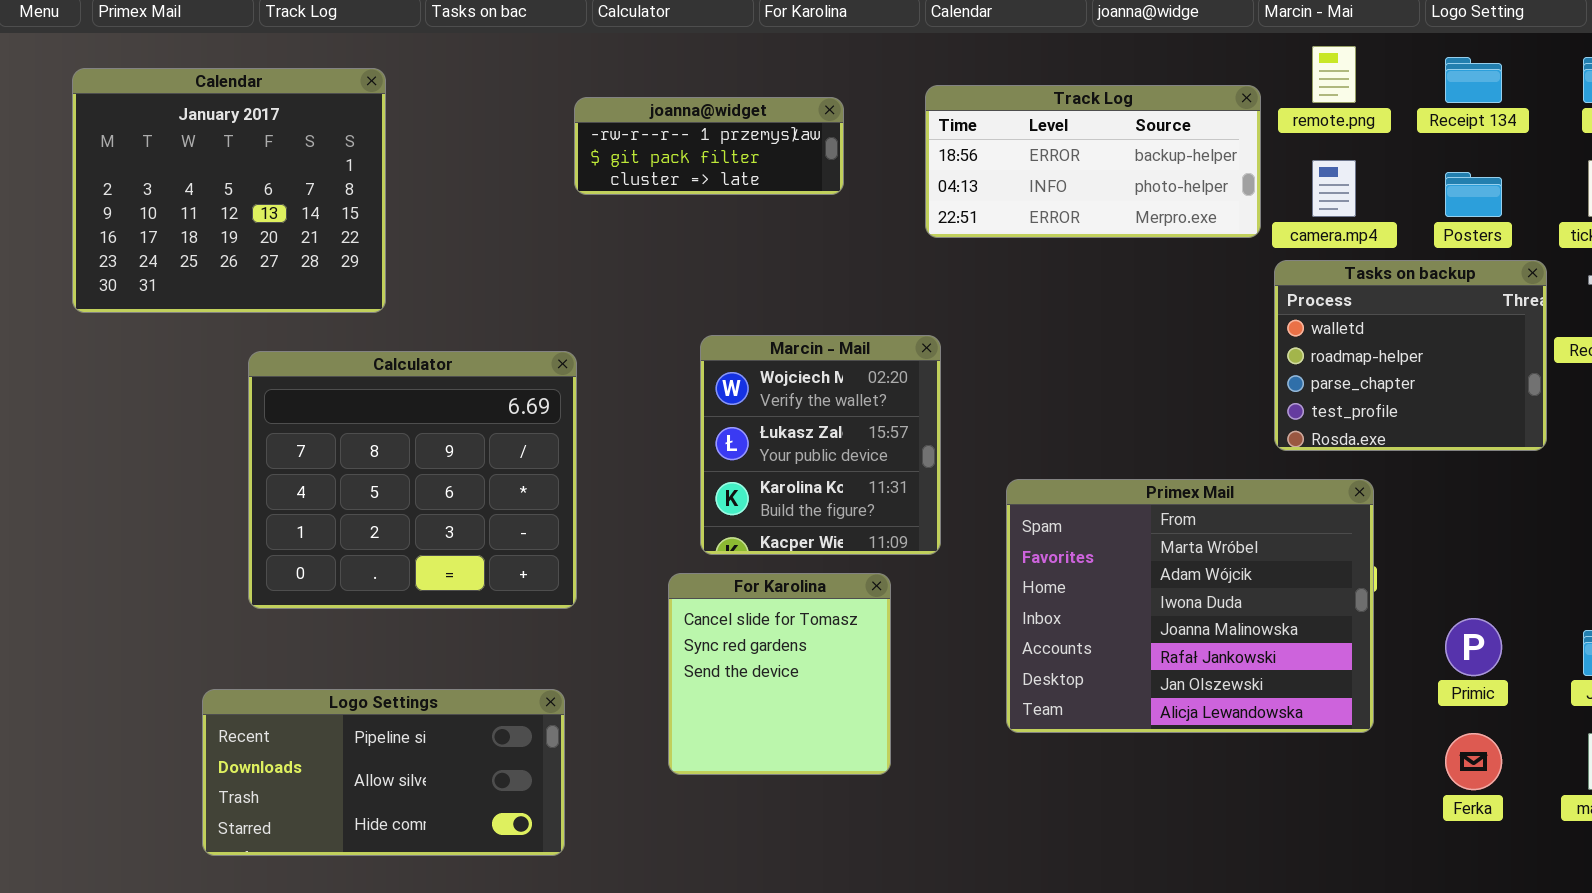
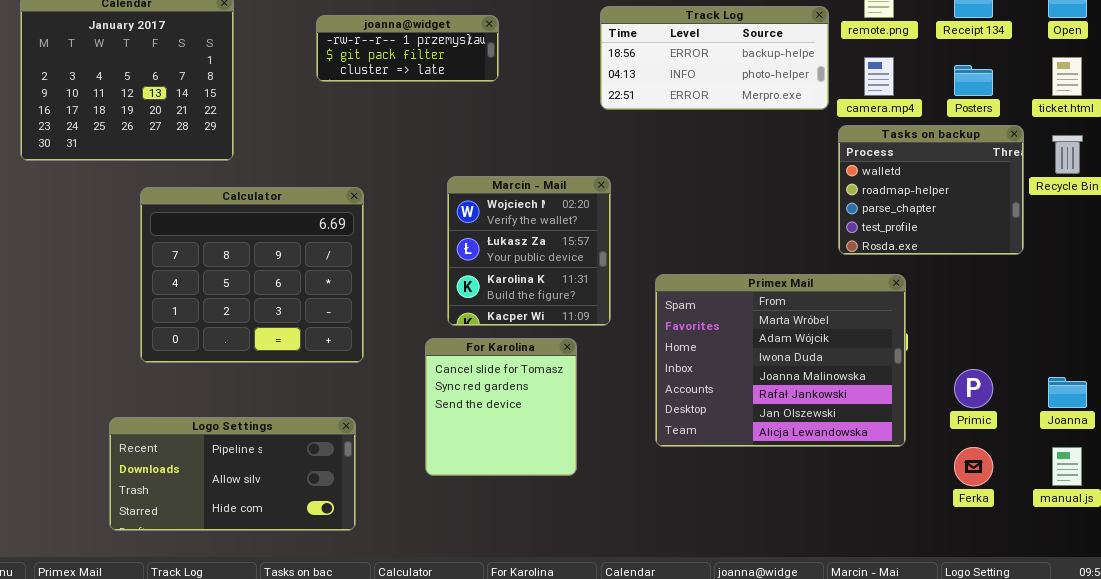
joanna@widget: [574,97,844,195] -> [316,15,499,82], moved

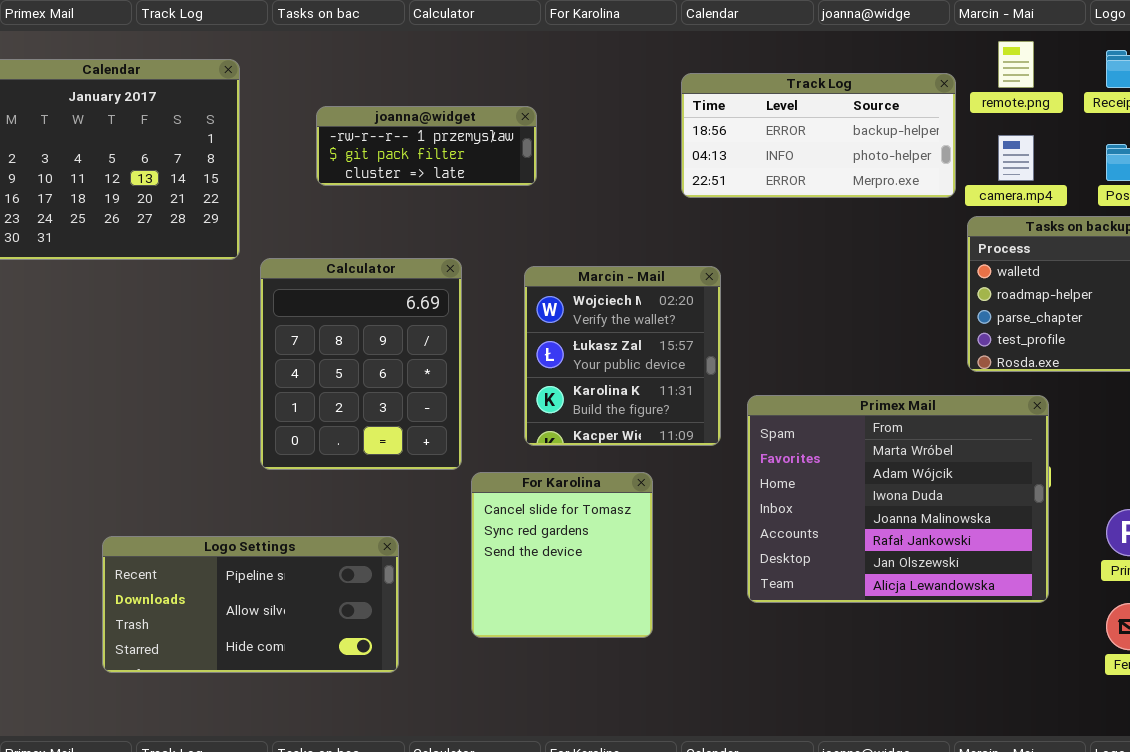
joanna@widget: [316,15,499,82] -> [316,106,537,186], moved
Marcin - Mail: [447,176,611,326] -> [524,266,721,446], moved
Calculator: [140,187,364,363] -> [260,258,462,470], moved, resized
Logo Settings: [109,417,356,531] -> [102,536,399,673], moved

